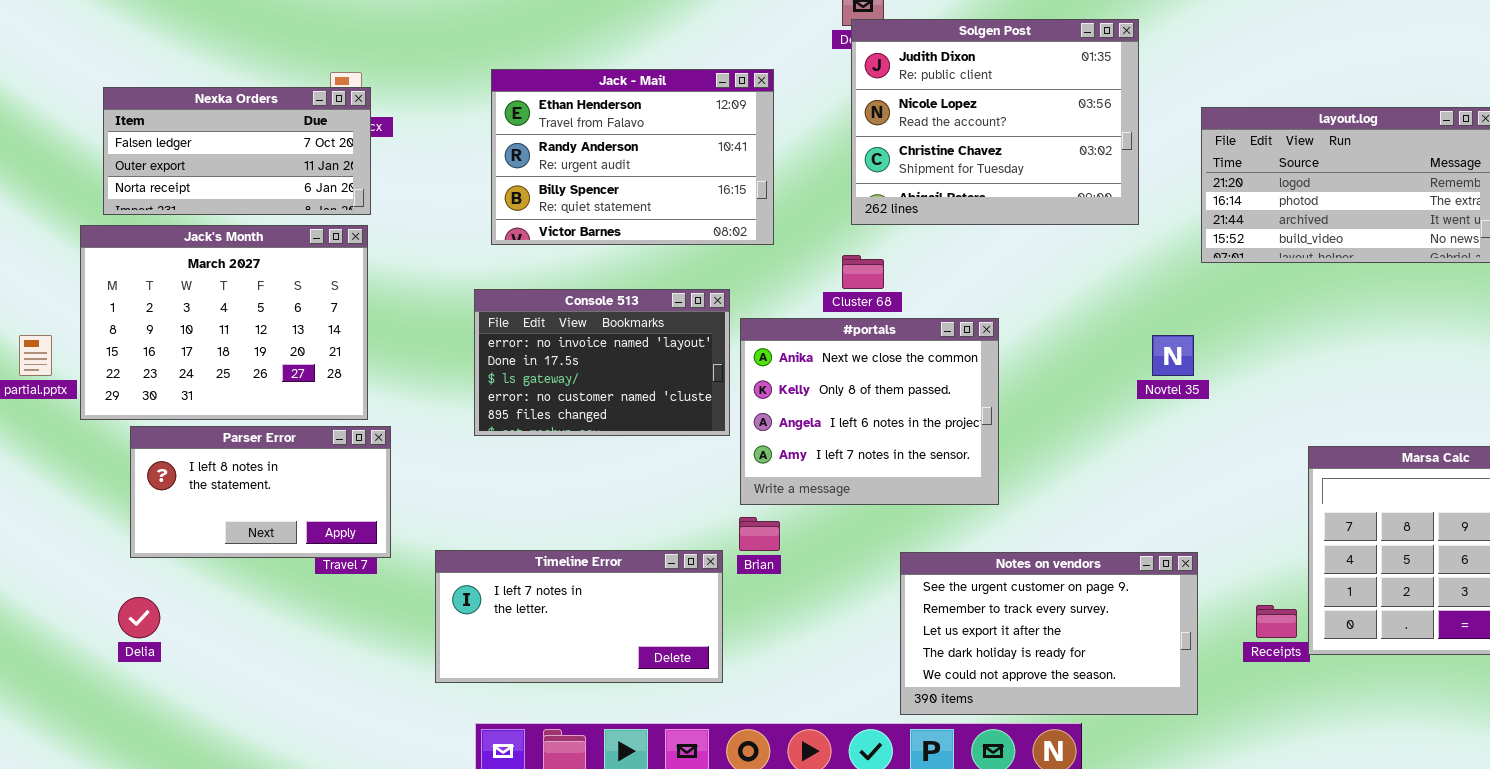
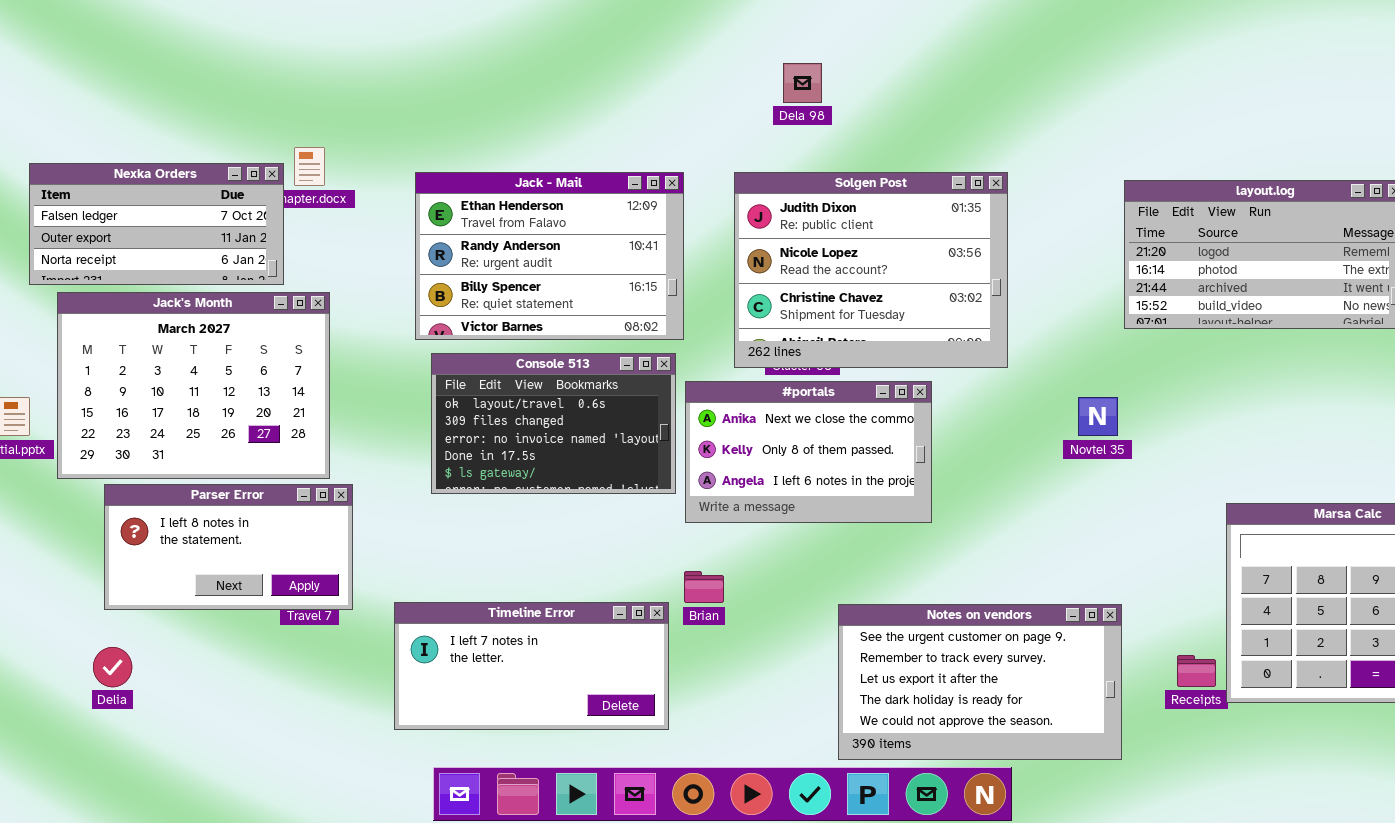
Solgen Post: [851,19,1139,225] -> [734,172,1008,368], moved
Jack - Mail: [491,69,774,245] -> [415,172,684,340], moved
Nexka Orders: [103,87,371,215] -> [29,163,284,285], moved
Console 513: [474,289,730,436] -> [431,353,676,494], scrolled up 2 rows
#portals: [740,318,999,505] -> [685,381,932,523], resized

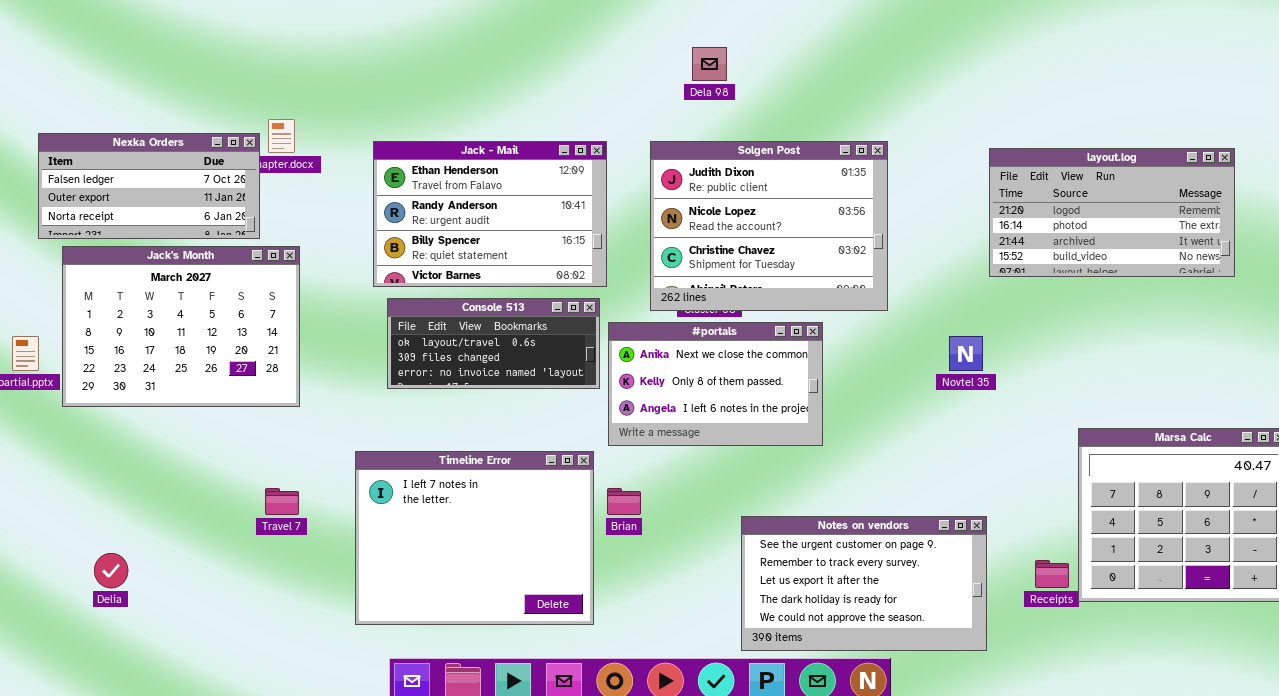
Console 513: [431,353,676,494] -> [387,298,600,389], resized
Parser Error: [104,484,353,610] -> none, closed
Timeline Error: [394,602,669,730] -> [355,451,594,625], resized

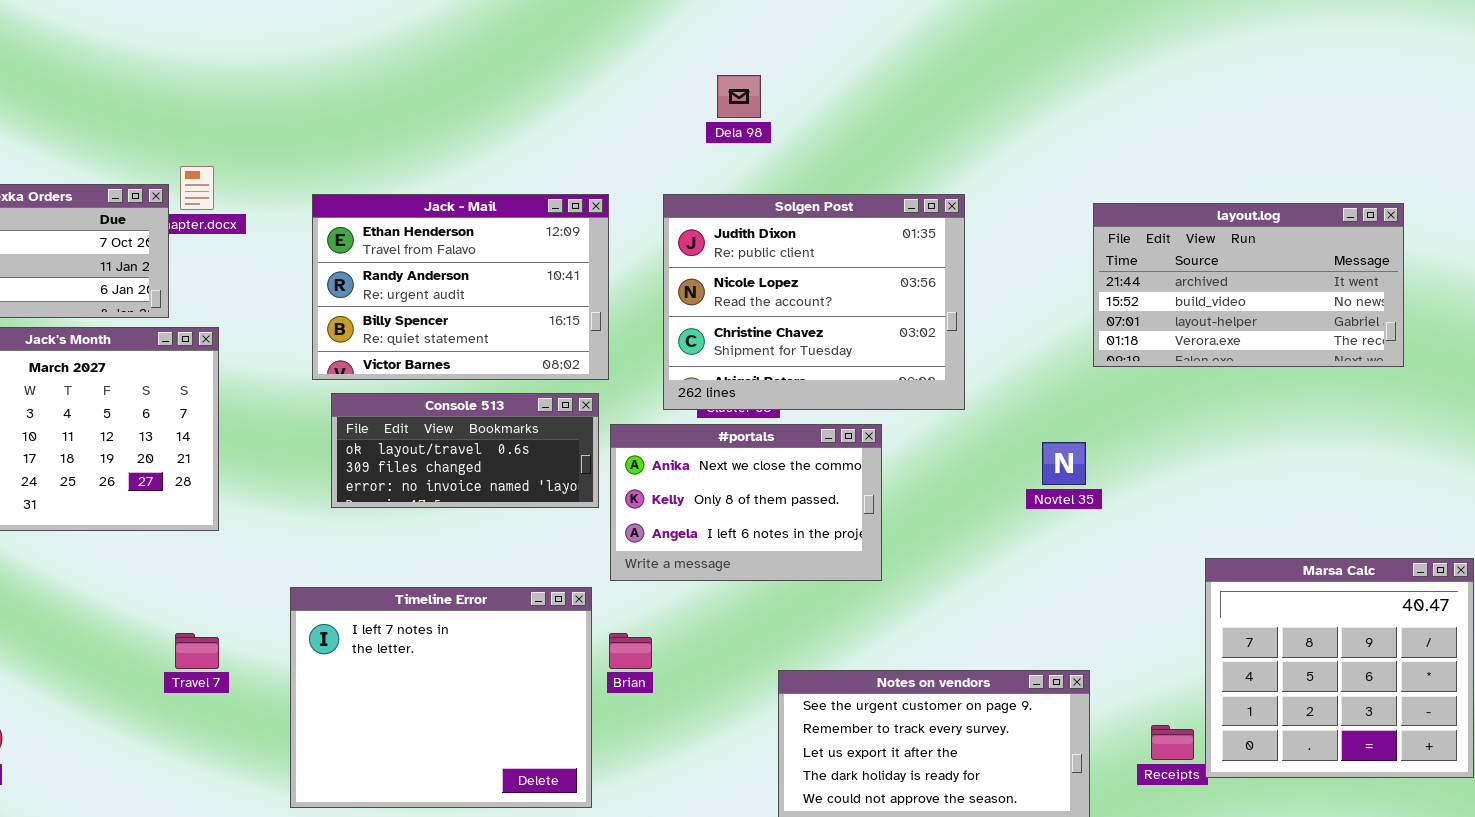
layout.log: [989,148,1235,277] -> [1093,203,1404,367], scrolled down 2 rows

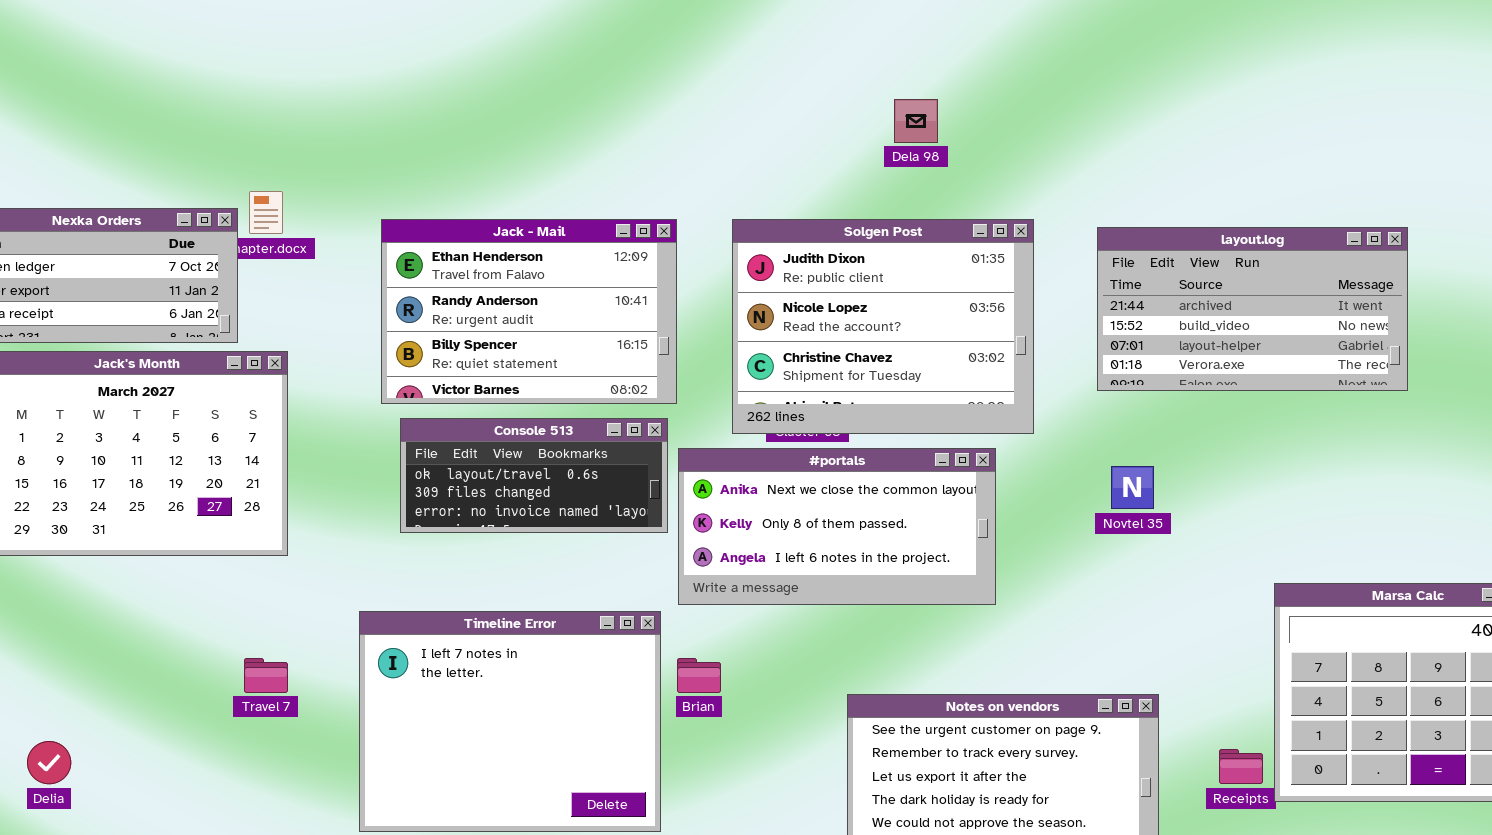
Dela 98: [717,75,761,118] -> [894,99,938,143], moved
layout.log: [1093,203,1404,367] -> [1097,227,1408,391], moved
#portals: [610,424,882,581] -> [678,448,996,605], resized

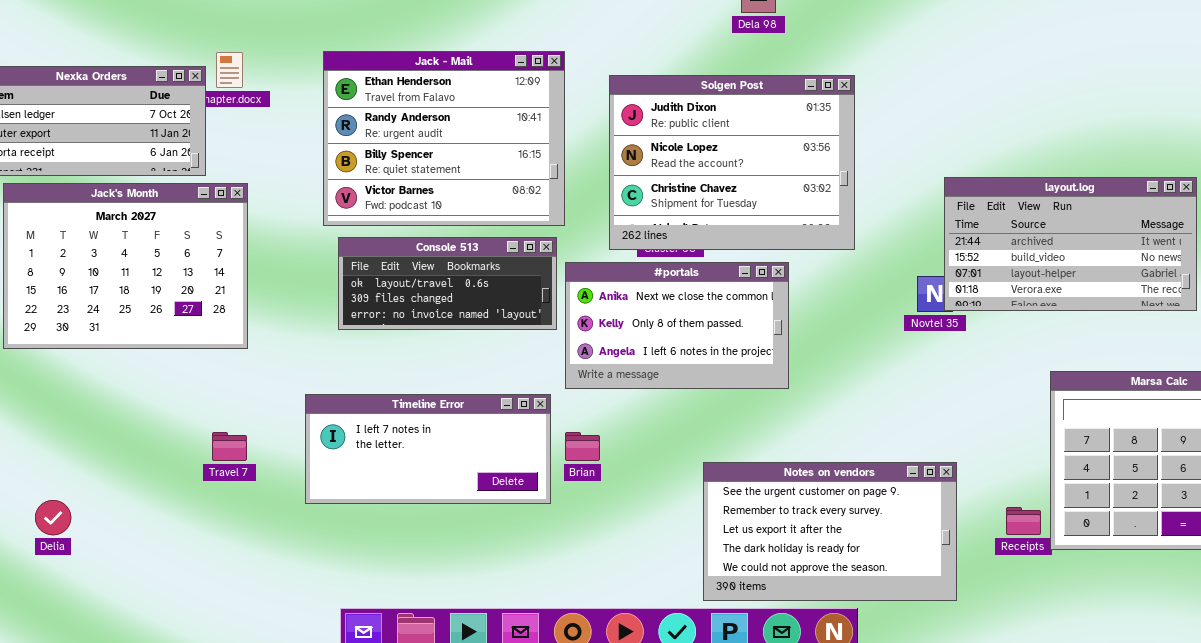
Jack - Mail: [381,219,677,404] -> [323,51,565,226], resized
layout.log: [1097,227,1408,391] -> [944,177,1197,311], moved
#portals: [678,448,996,605] -> [565,262,789,389], resized
Timeline Error: [359,611,661,832] -> [305,394,551,504], resized

